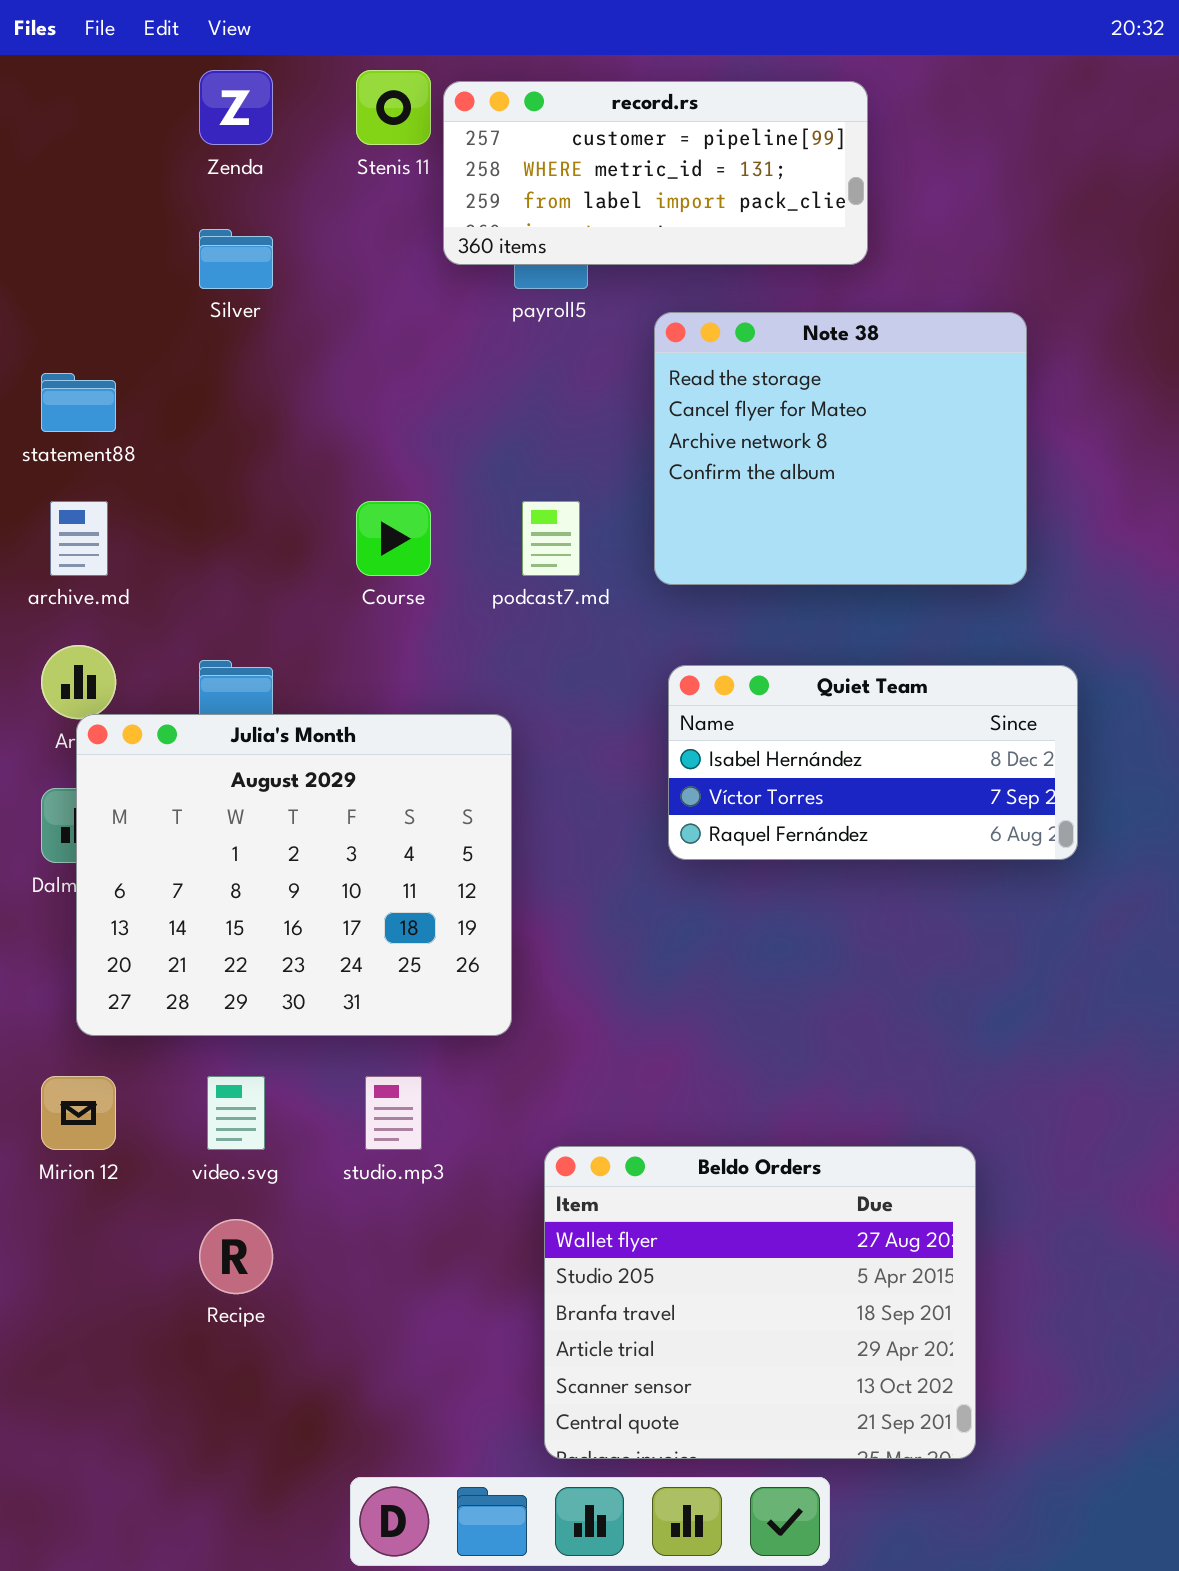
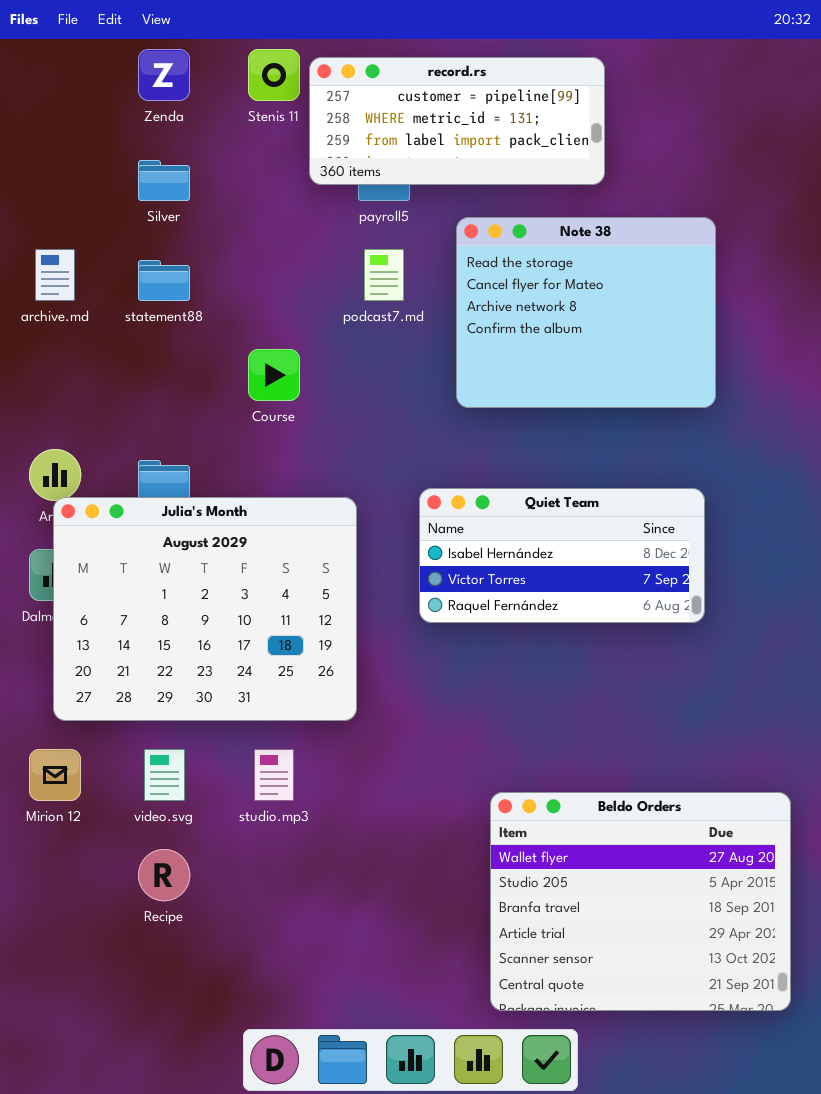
statement88: [41,373,116,432] -> [138,260,190,301], moved
archive.md: [50,501,108,576] -> [35,249,75,301], moved
podcast7.md: [522,501,580,576] -> [364,249,404,301], moved
Quiet Team: [668,665,1078,860] -> [419,488,705,623], moved
Beldo Orders: [544,1146,976,1459] -> [490,792,791,1011], moved

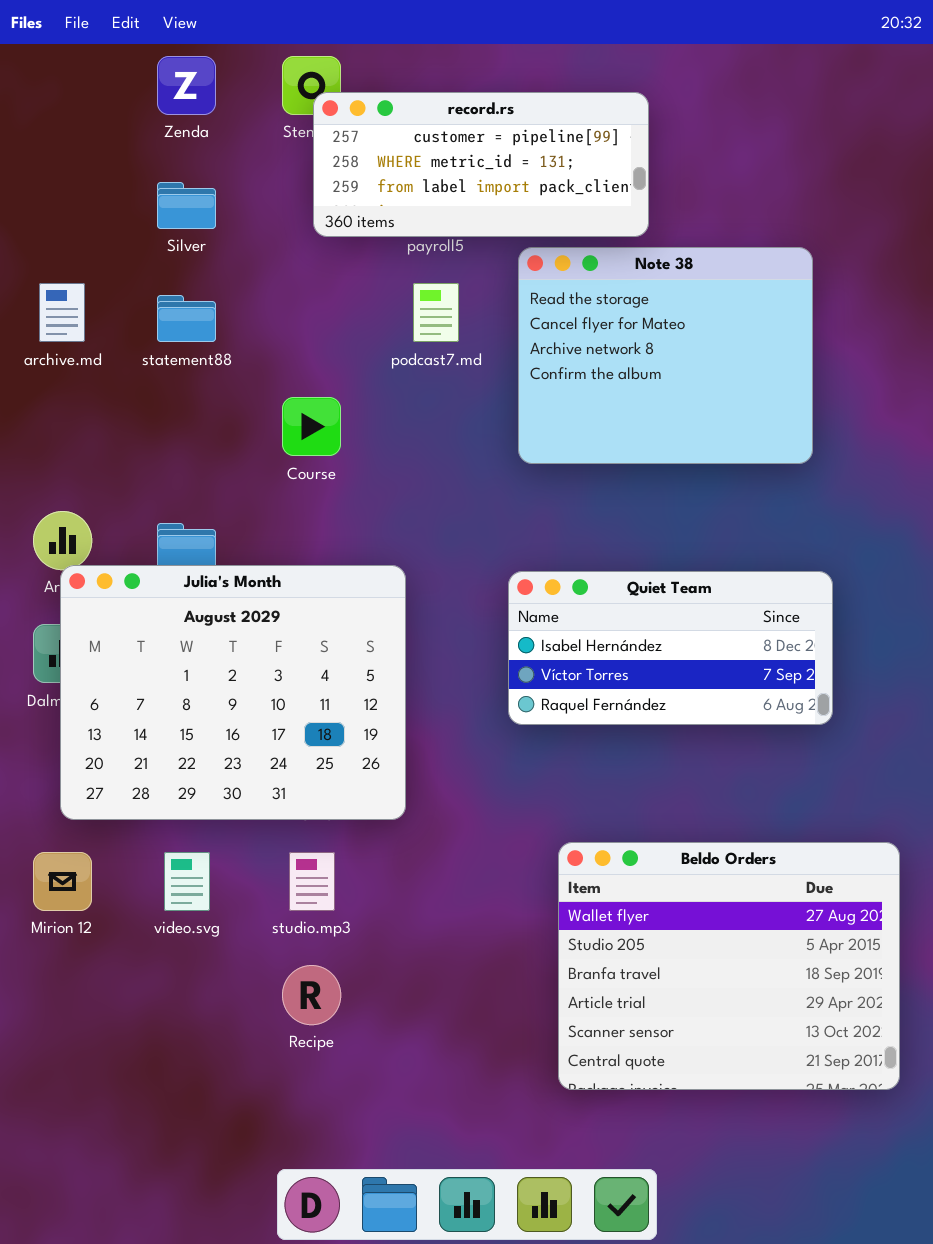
record.rs: [309,57,605,185] -> [313,92,649,237], moved
Quiet Team: [419,488,705,623] -> [508,571,833,725], moved
Beldo Orders: [490,792,791,1011] -> [558,842,900,1090], moved
Recipe: [138,849,190,901] -> [282,965,341,1025], moved

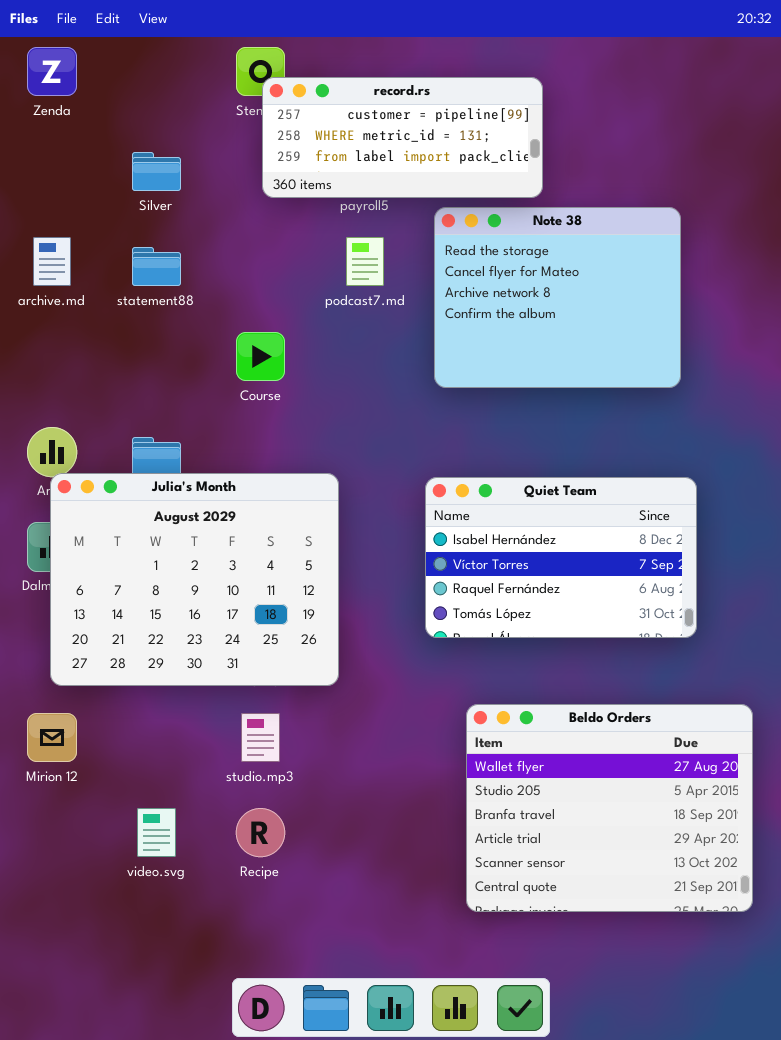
Zenda: [157,56,216,115] -> [27,47,77,96], moved
Quiet Team: [508,571,833,725] -> [425,477,697,638], resized
video.svg: [164,852,210,911] -> [137,808,176,857], moved

